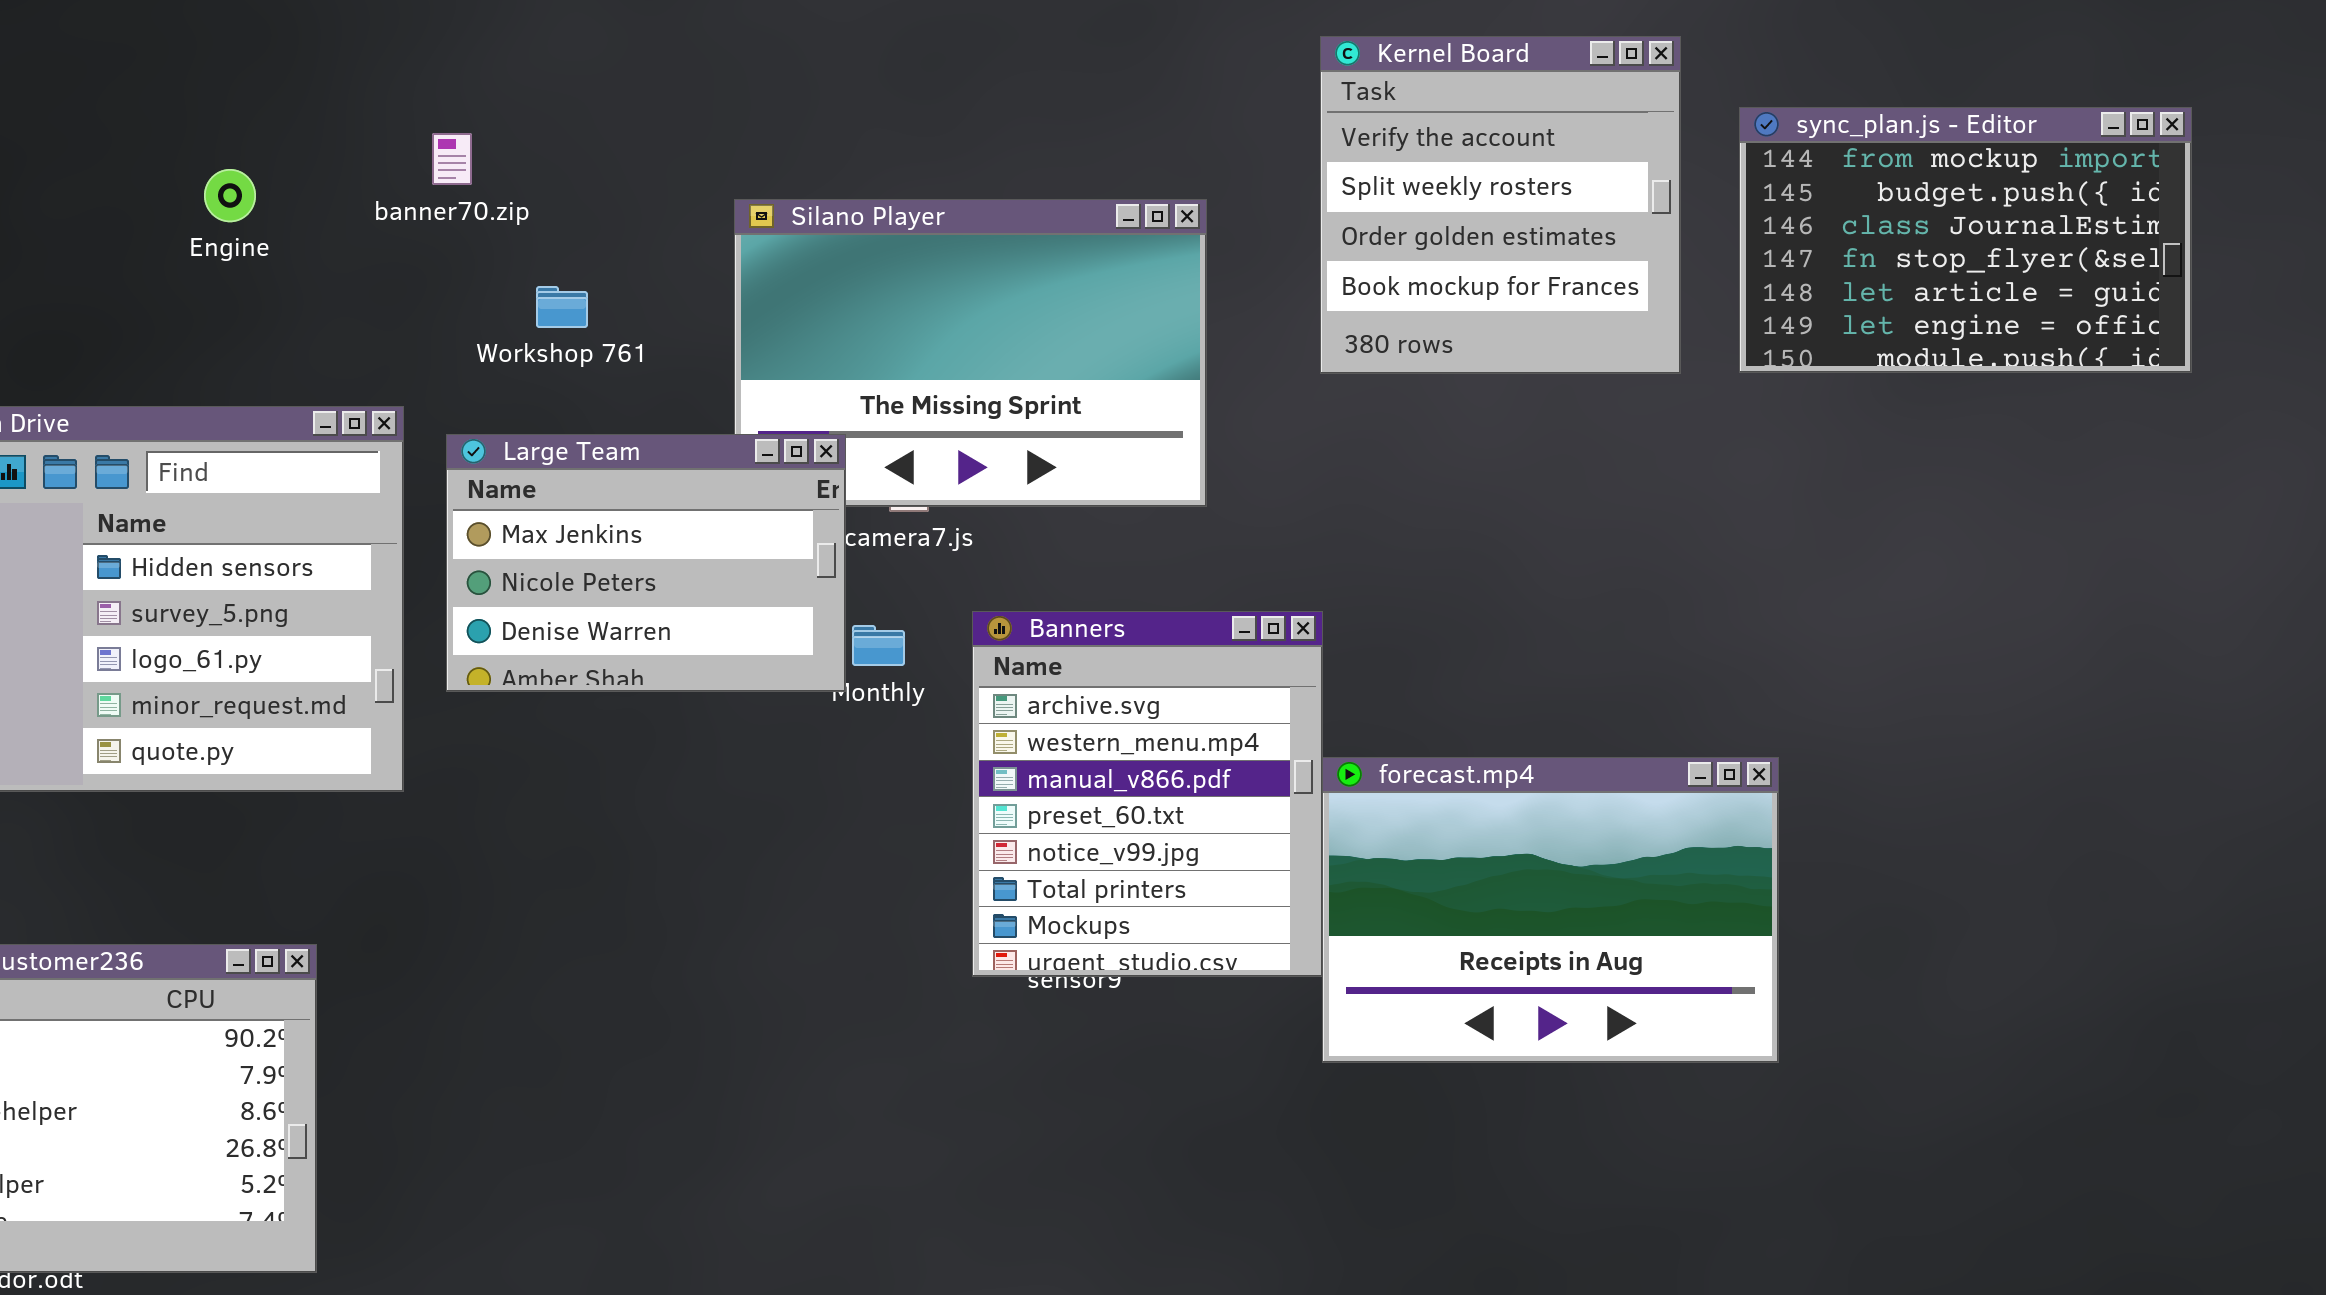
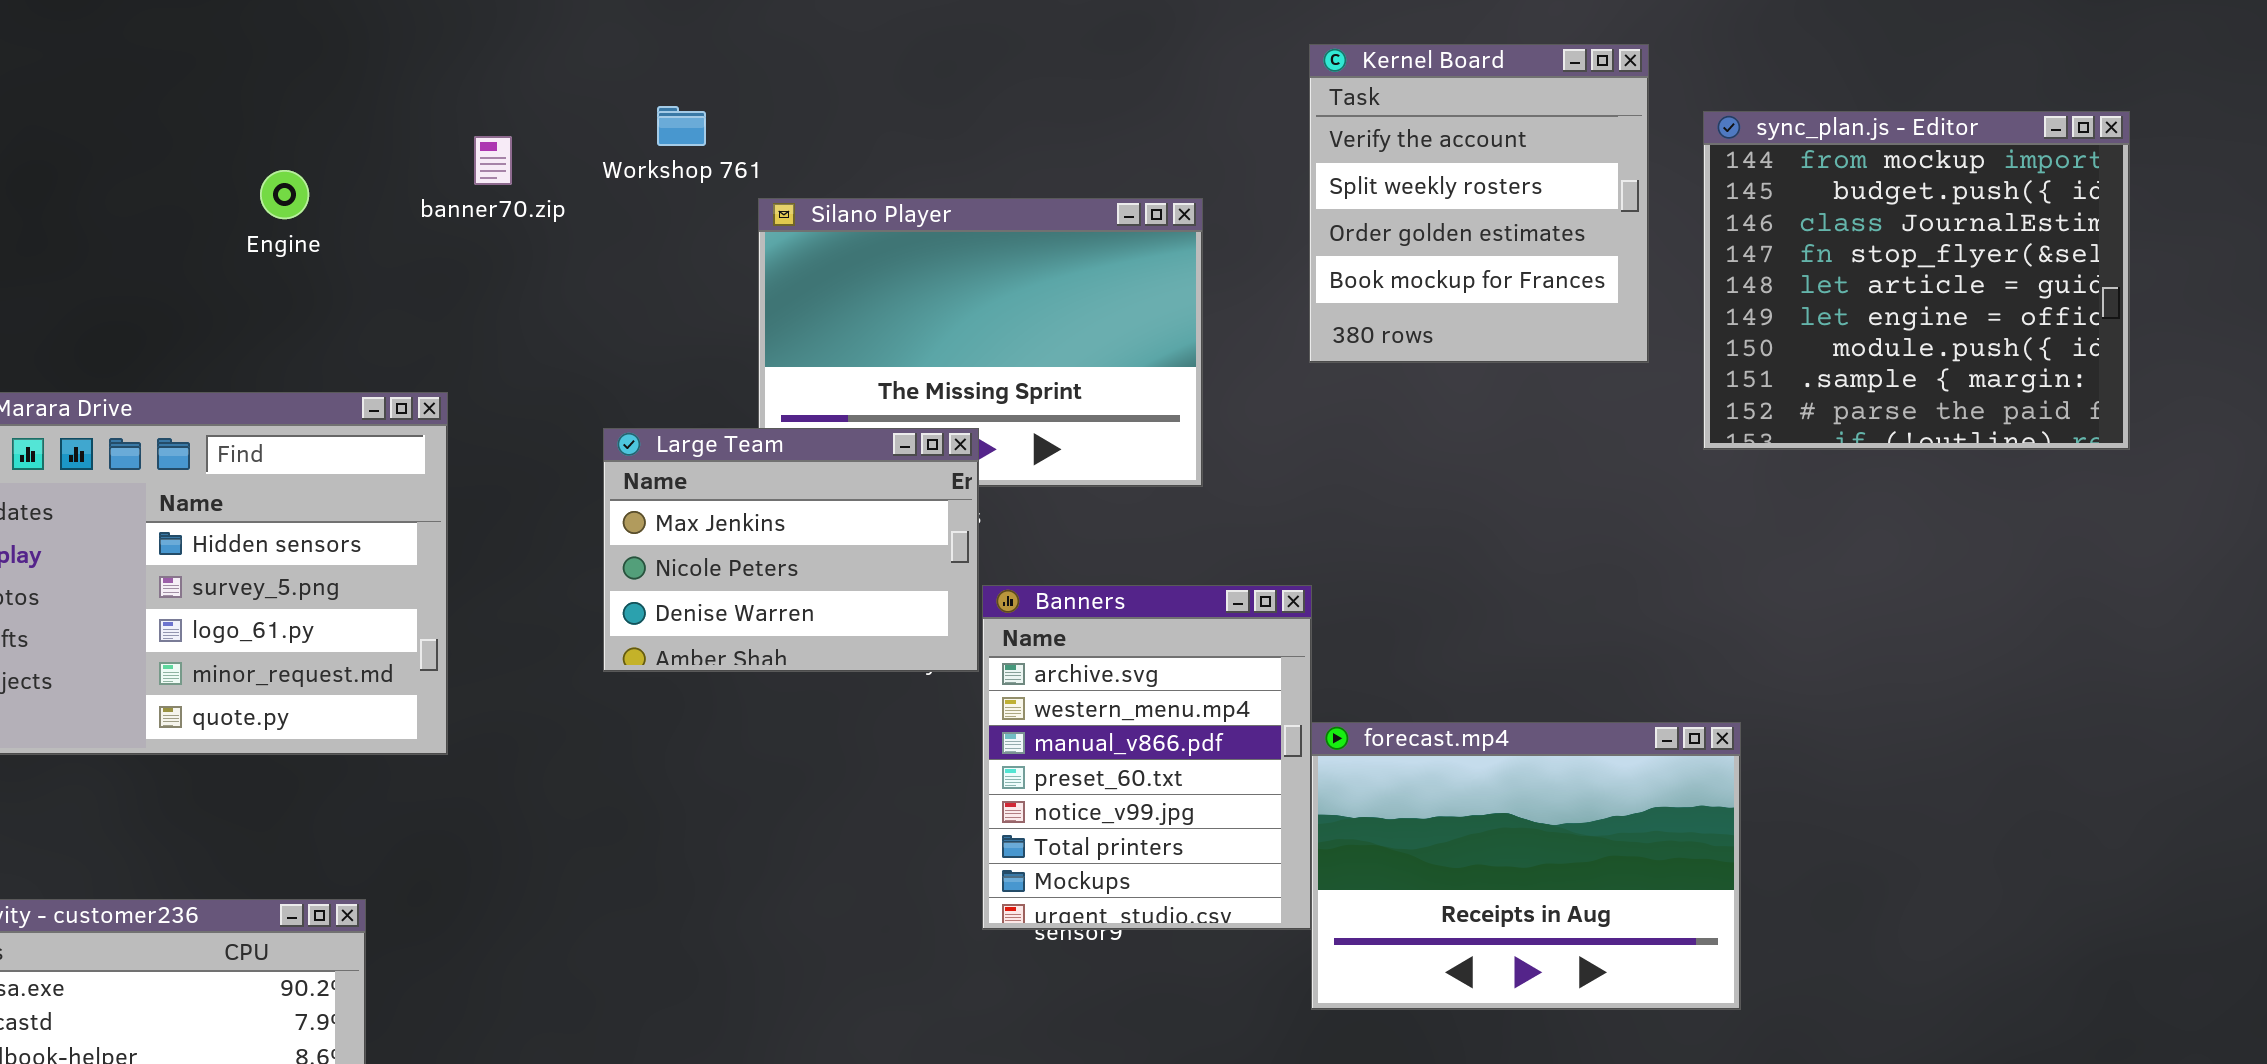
sync_plan.js - Editor: [1739,107,2192,373] -> [1703,111,2130,450], resized
Workshop 761: [536,286,588,328] -> [657,106,706,146], moved
Large Team: [446,434,846,692] -> [603,428,979,672], moved

